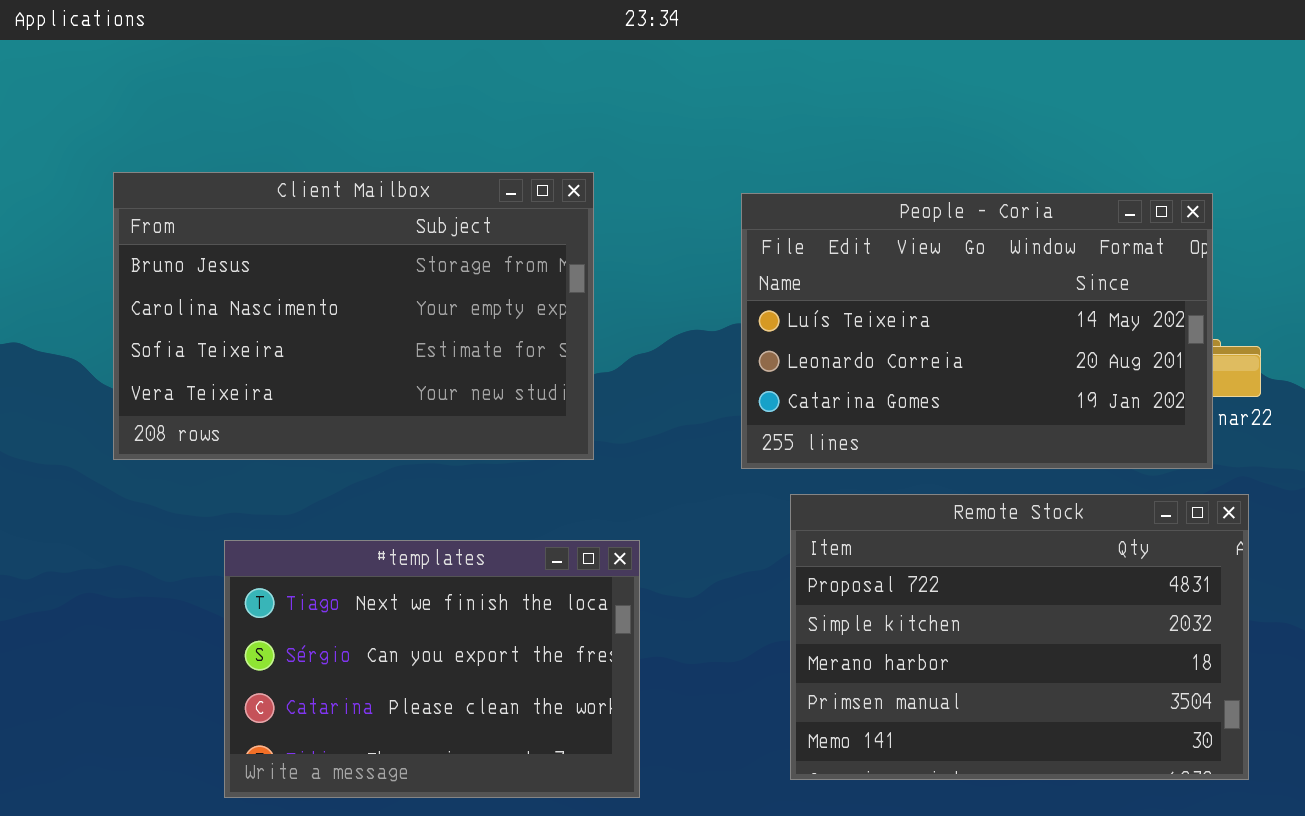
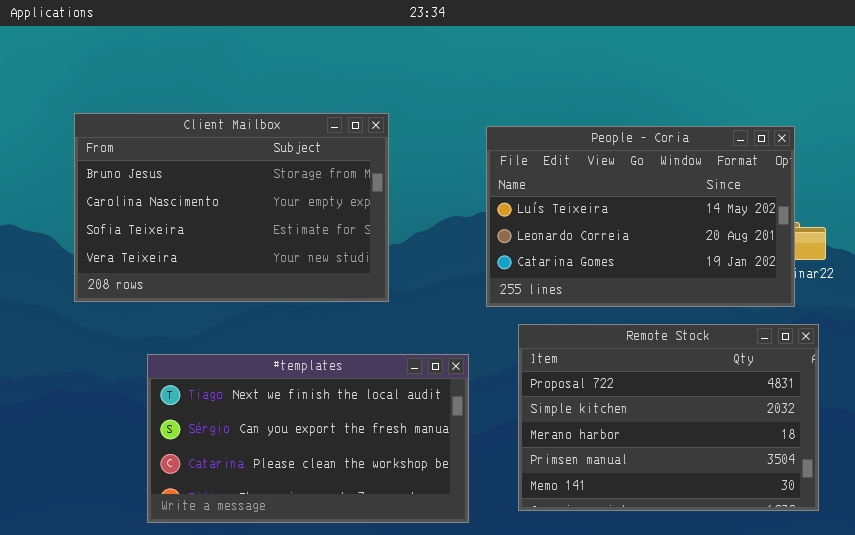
#templates: [224,540,640,798] -> [147,354,469,523], resized

